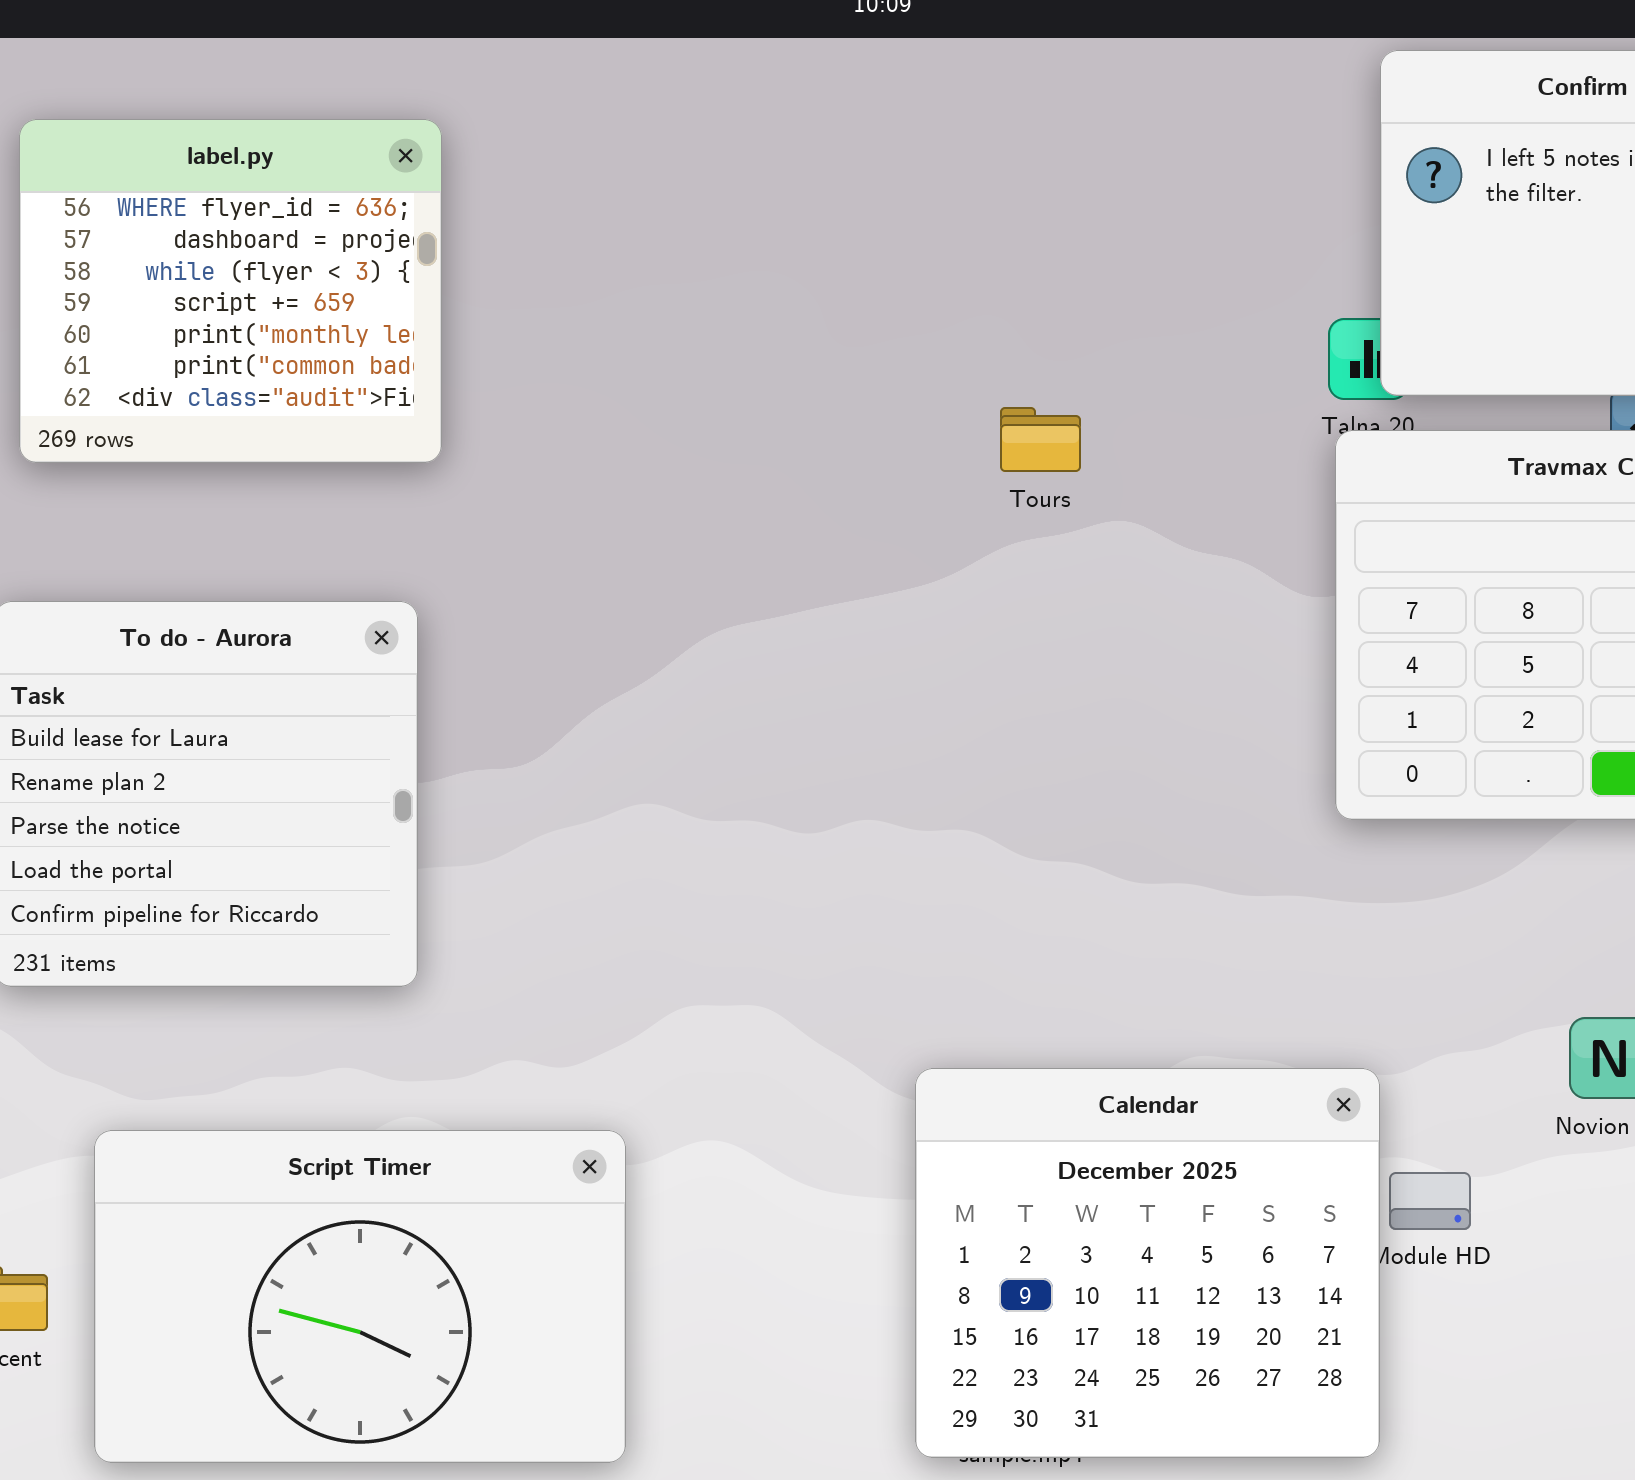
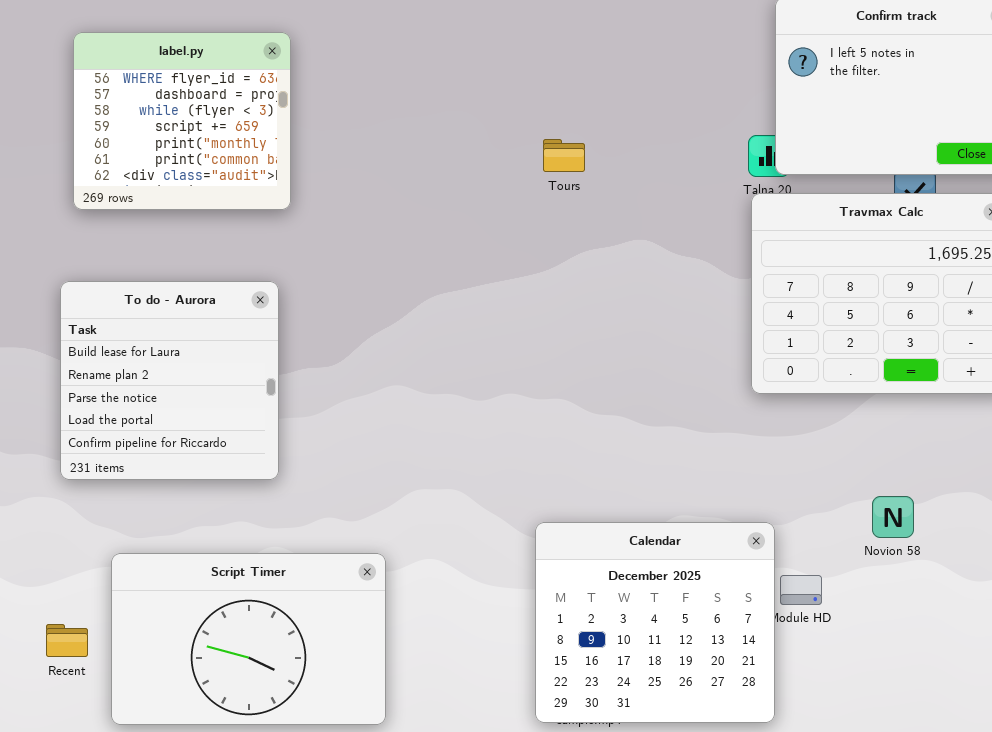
Tours: [1000,407,1081,472] -> [543,139,585,172], moved

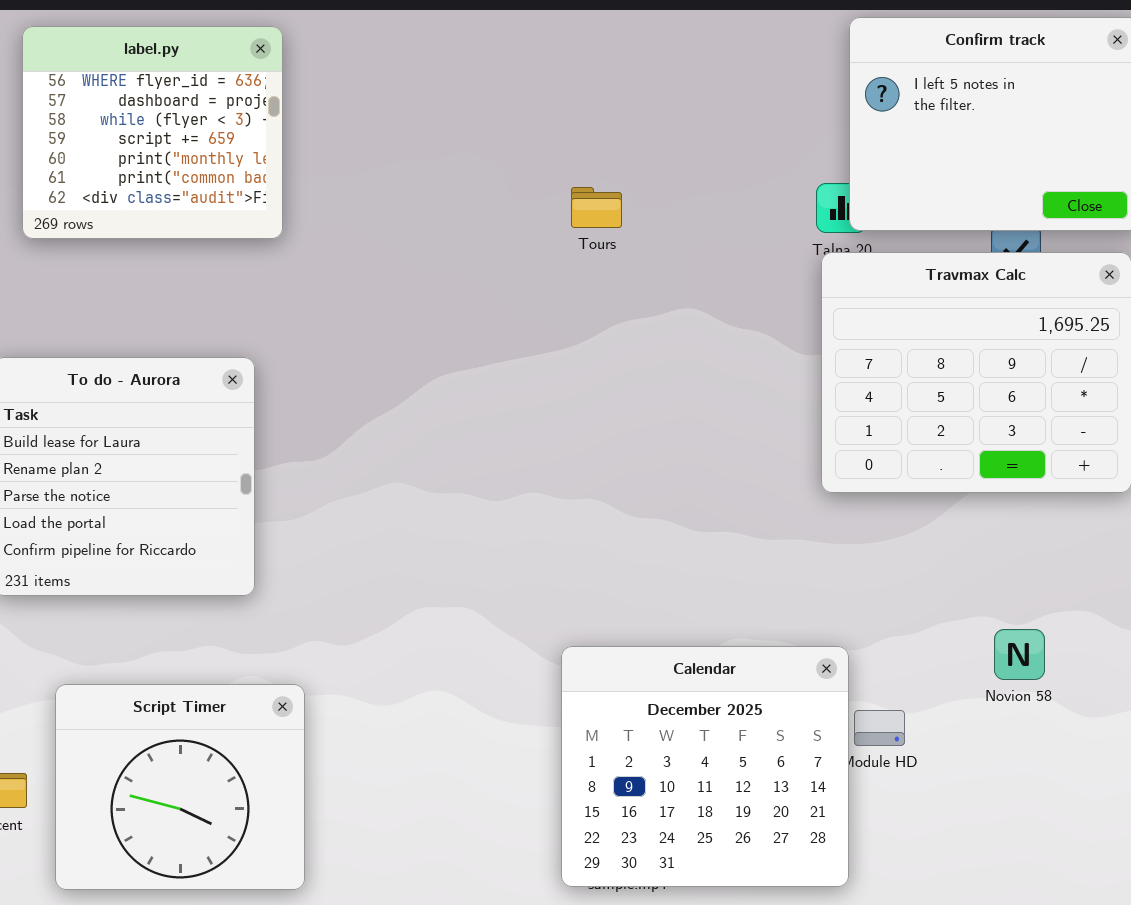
label.py: [73,32,291,210] -> [22,26,283,239], moved
Novion 58: [872,496,914,538] -> [994,629,1045,680], moved
Script Timer: [111,553,386,725] -> [55,684,305,890], resized

